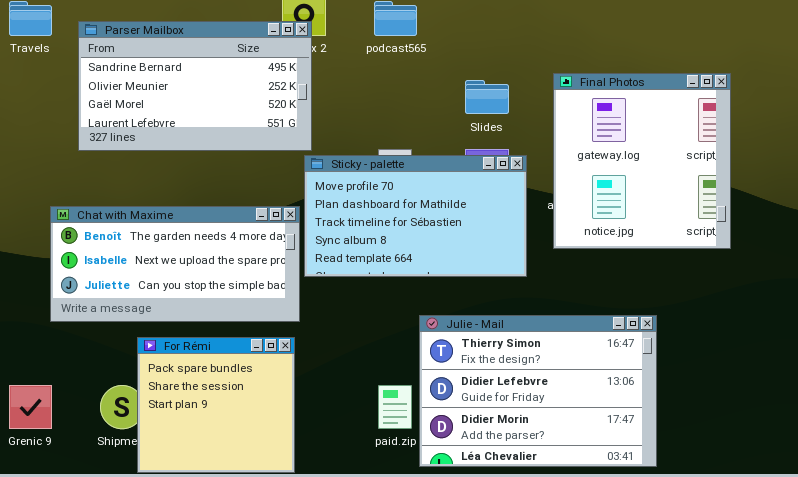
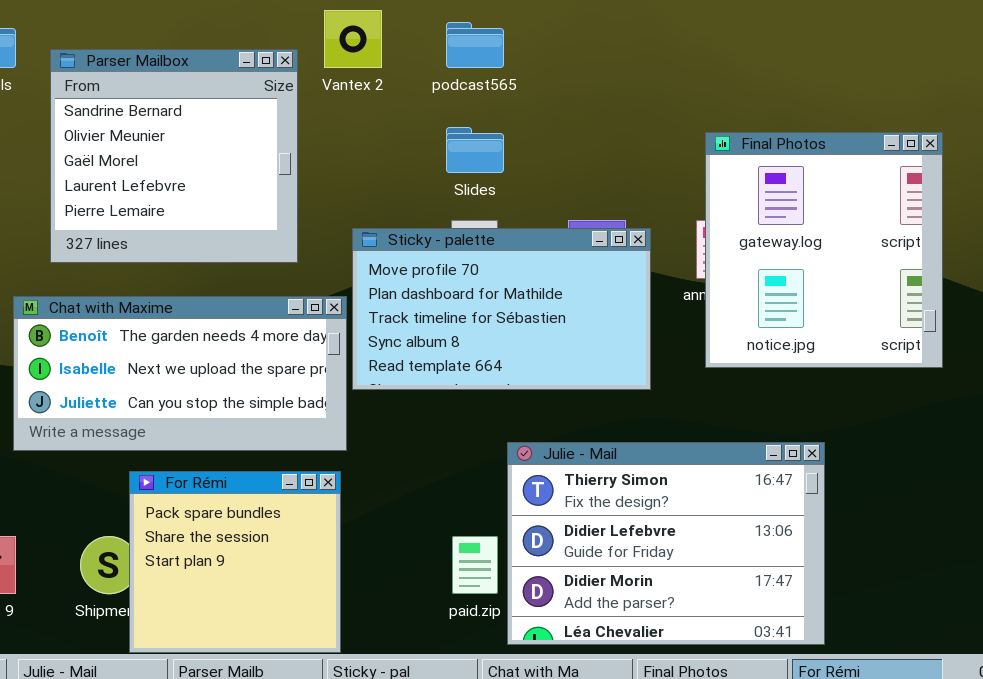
Parser Mailbox: [78,21,312,151] -> [50,49,298,263], resized
Final Photos: [553,73,731,249] -> [705,132,943,368], moved
Slides: [465,80,509,114] -> [446,127,504,173], moved

